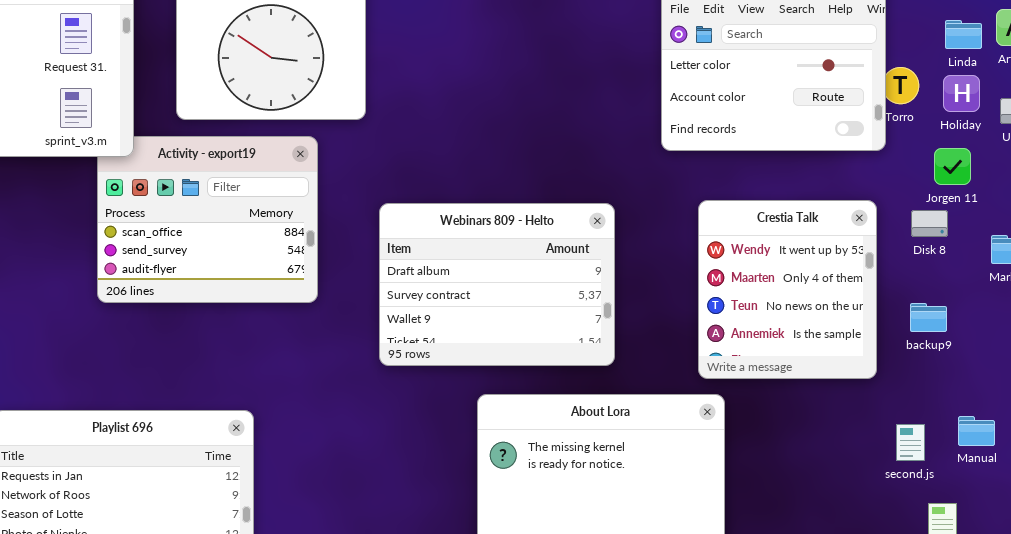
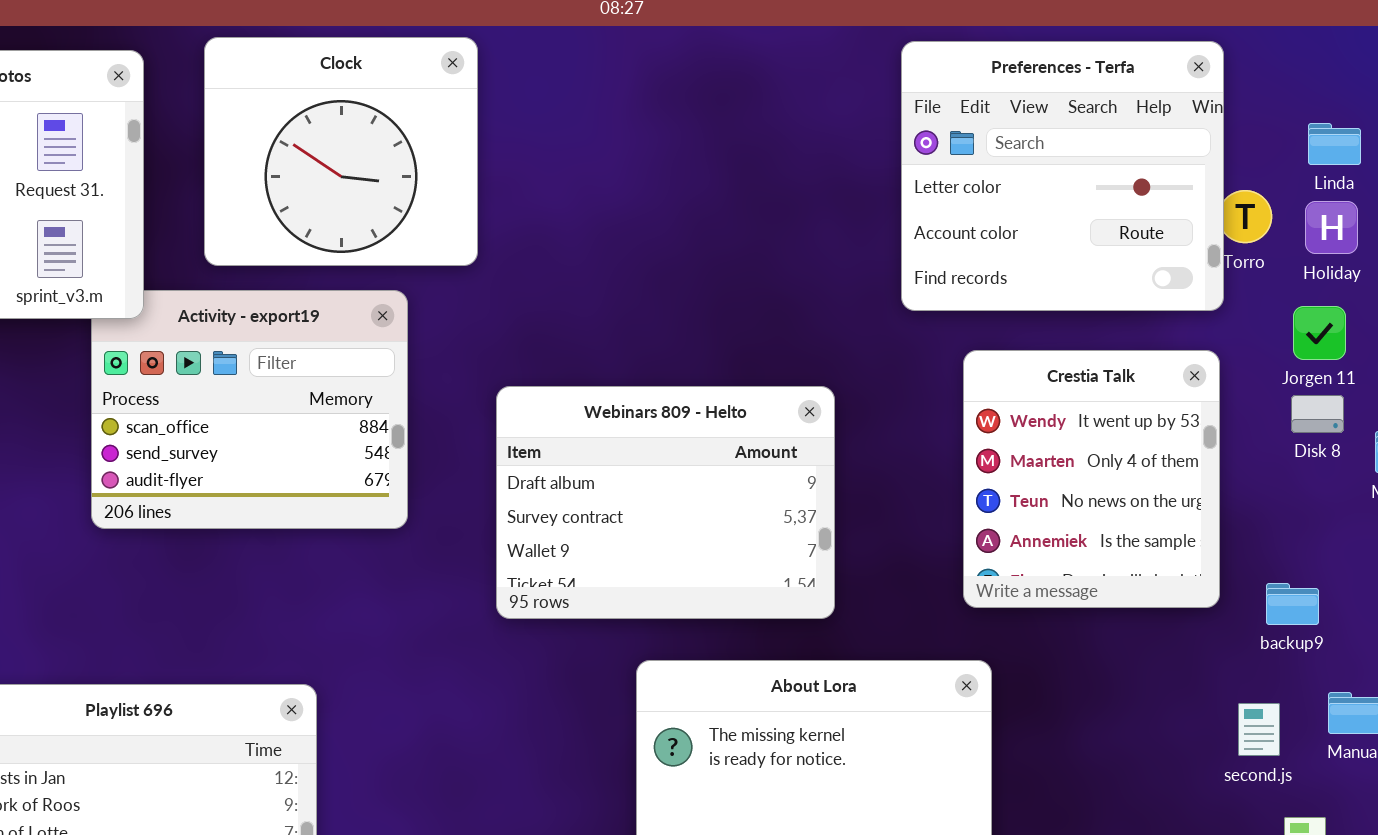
Crestia Talk: [698,200,877,379] -> [963,350,1220,608], moved
Disk 8: [911,210,948,237] -> [1291,395,1344,433], moved
backup9: [910,303,947,332] -> [1266,583,1319,625], moved

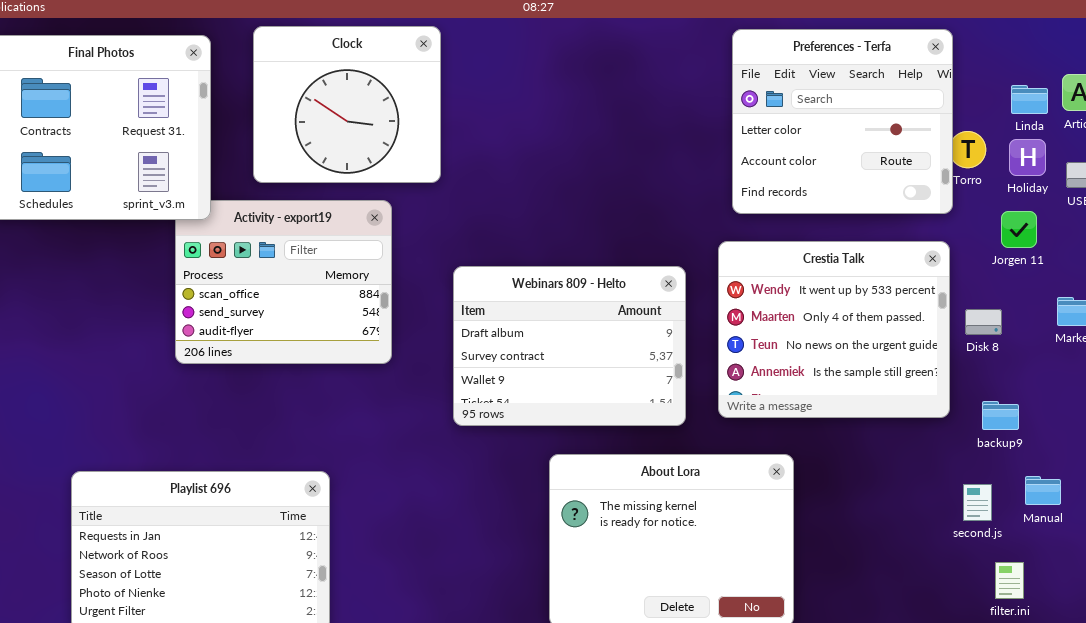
Crestia Talk: [963,350,1220,608] -> [718,241,950,418], resized
Disk 8: [1291,395,1344,433] -> [965,309,1002,335], moved

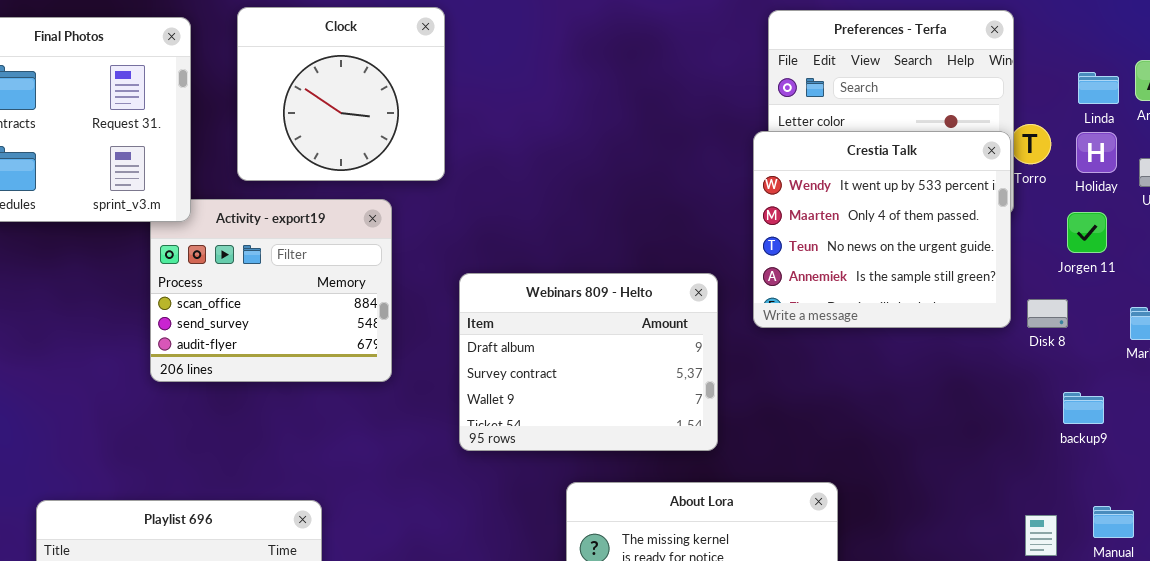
Crestia Talk: [718,241,950,418] -> [753,131,1011,328], moved
Disk 8: [965,309,1002,335] -> [1027,299,1068,328], moved
backup9: [982,401,1019,430] -> [1063,392,1104,424], moved

